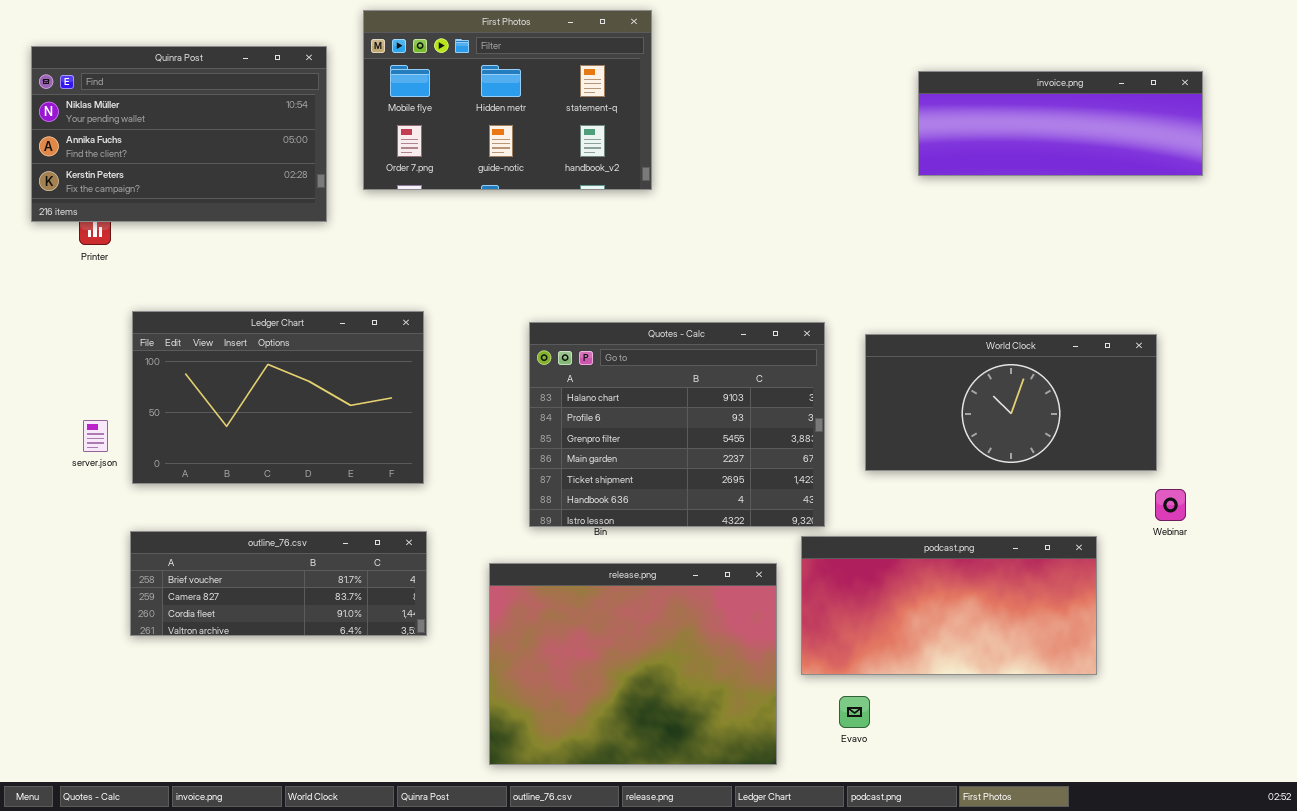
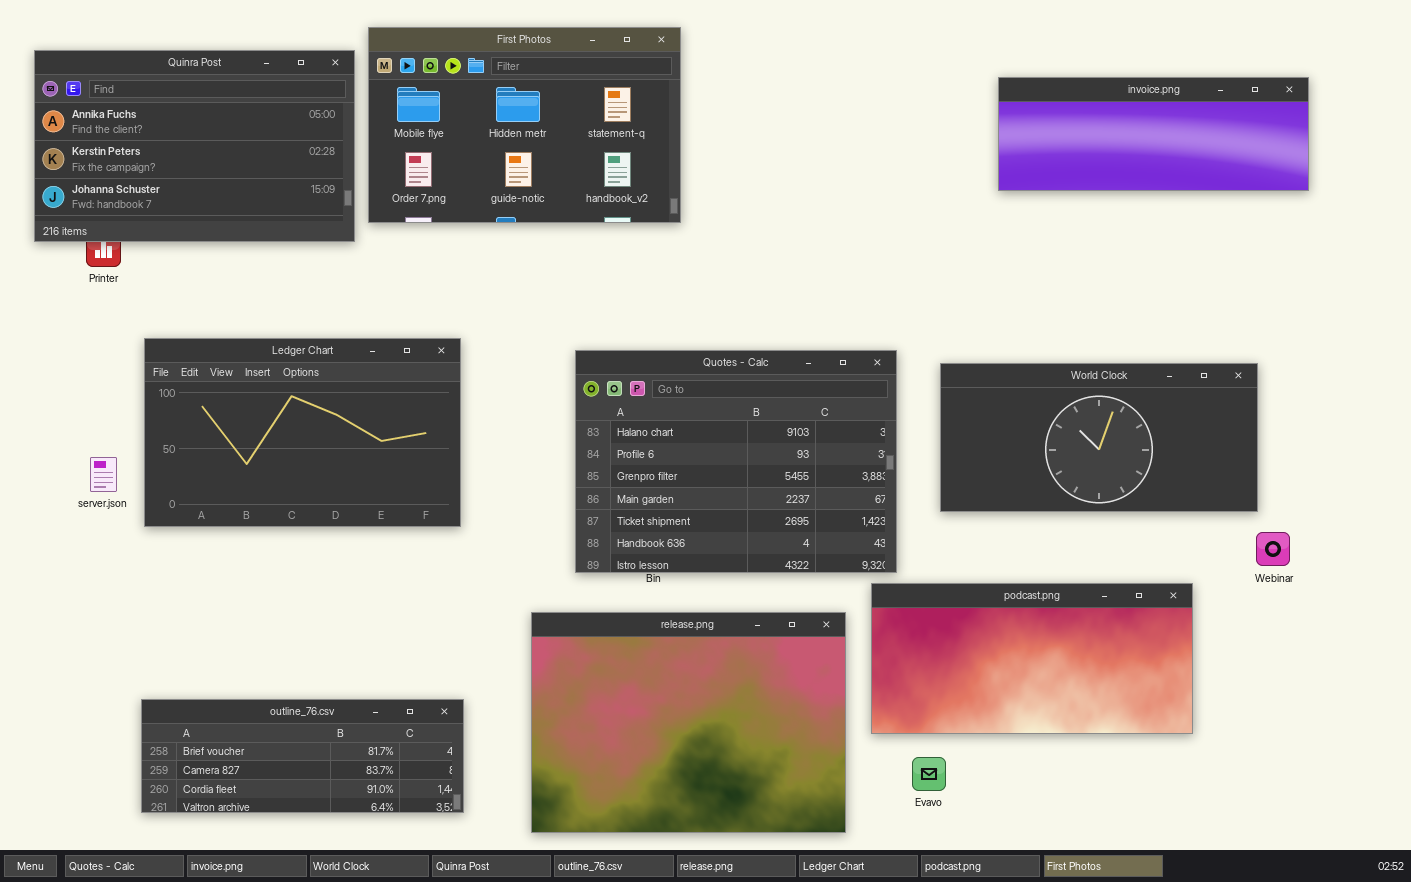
First Photos: [363,10,652,190] -> [368,27,681,223], moved
Quinra Post: [31,46,327,222] -> [34,50,355,242], scrolled down 1 row
outline_76.csv: [130,531,427,636] -> [141,699,464,813], moved

